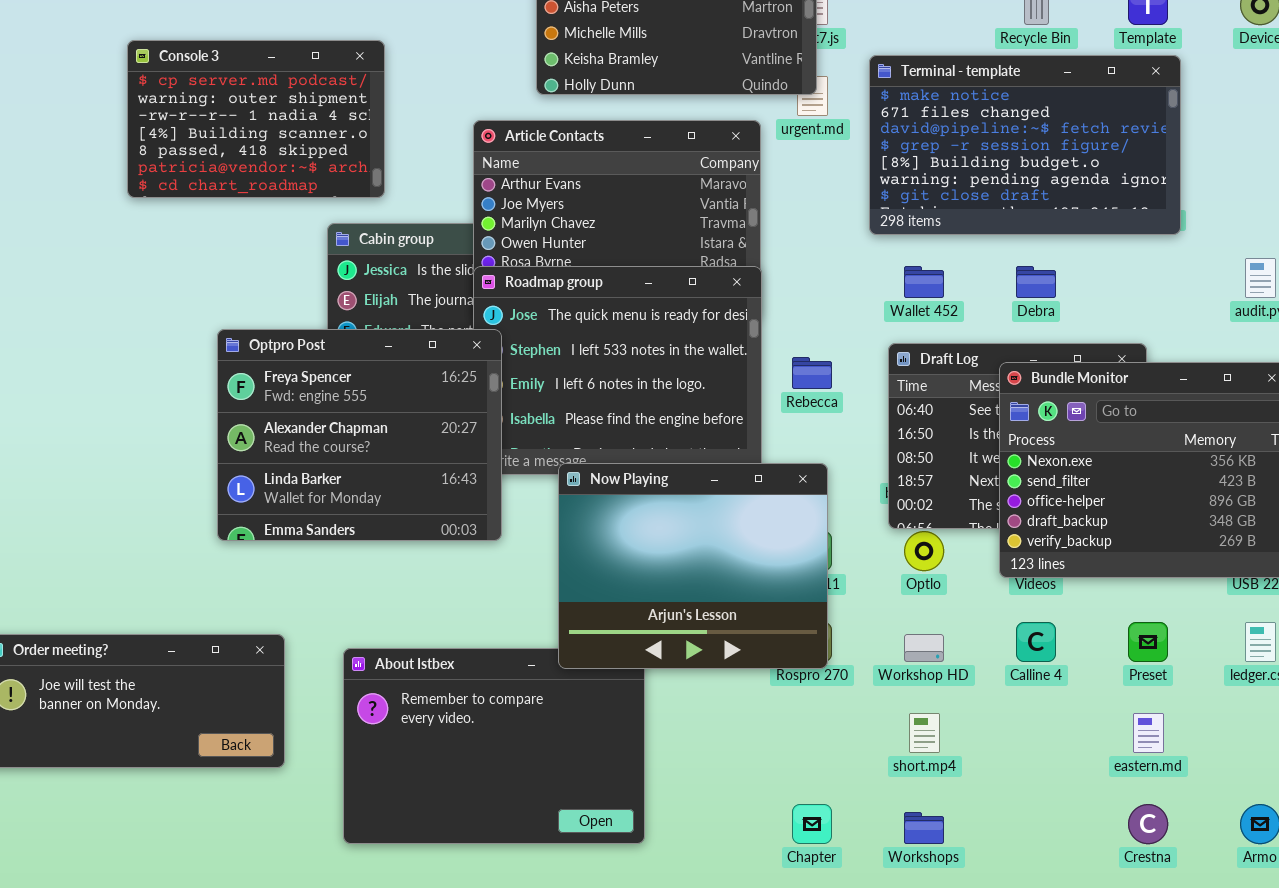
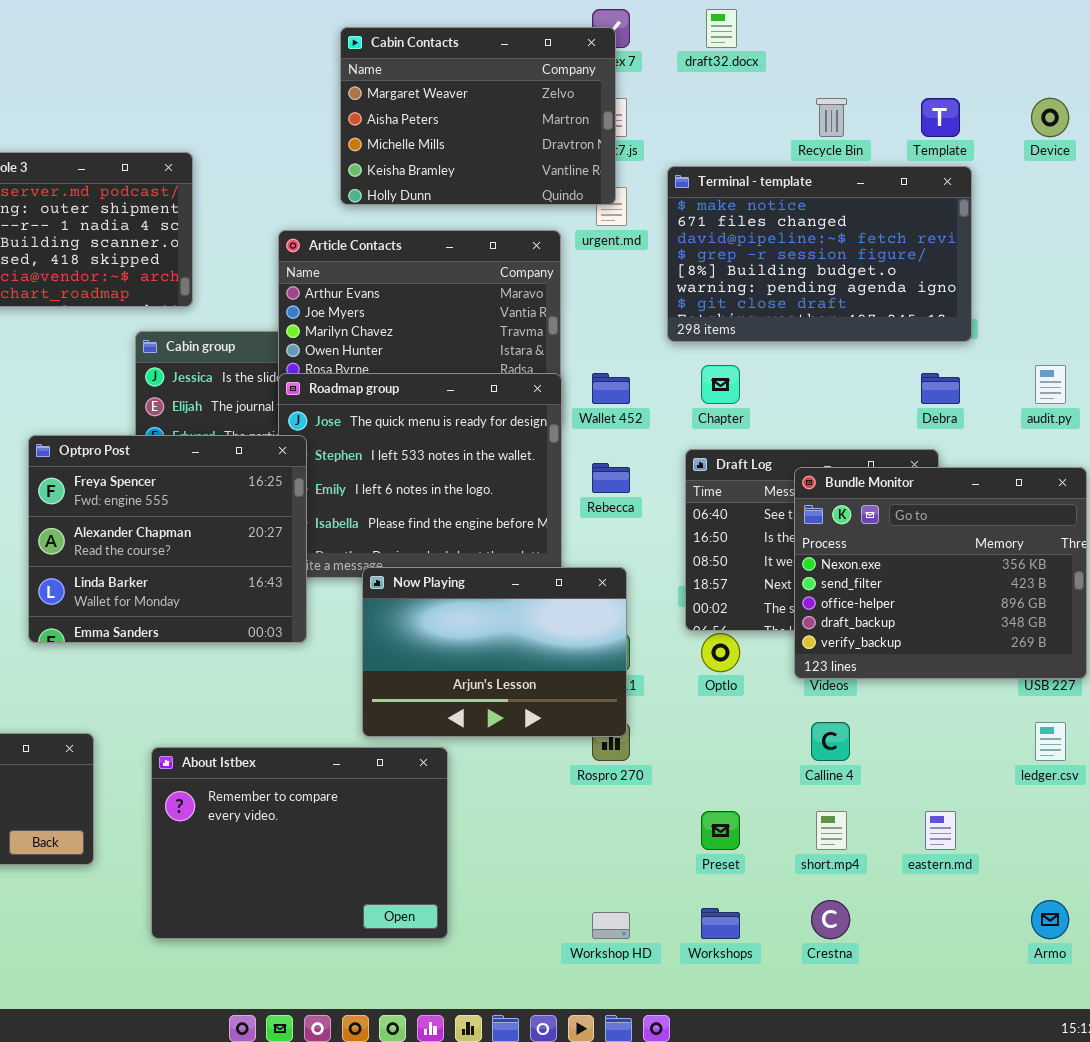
Wallet 452: [904,266,944,298] -> [592,373,630,404], moved
Debra: [1016,266,1056,298] -> [921,373,960,404], moved
Now Playing: [558,463,828,669] -> [362,567,627,737], resized
Preset: [1128,622,1168,662] -> [701,811,740,850], moved
Workshop HD: [904,634,944,662] -> [592,912,630,939], moved
short.mp4: [909,713,940,753] -> [816,811,847,850], moved
Chapter: [792,804,832,844] -> [701,365,740,404], moved
Crestna: [1128,804,1168,844] -> [811,900,850,939], moved

